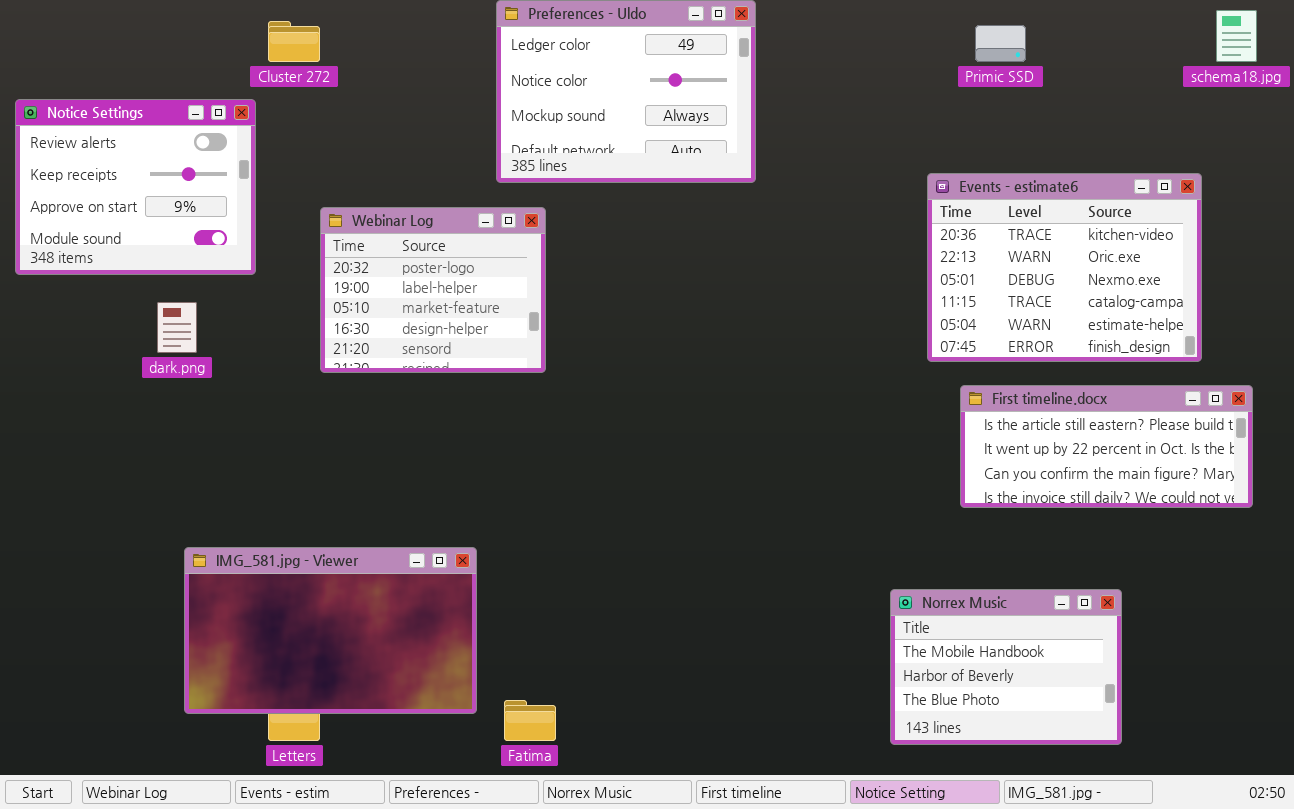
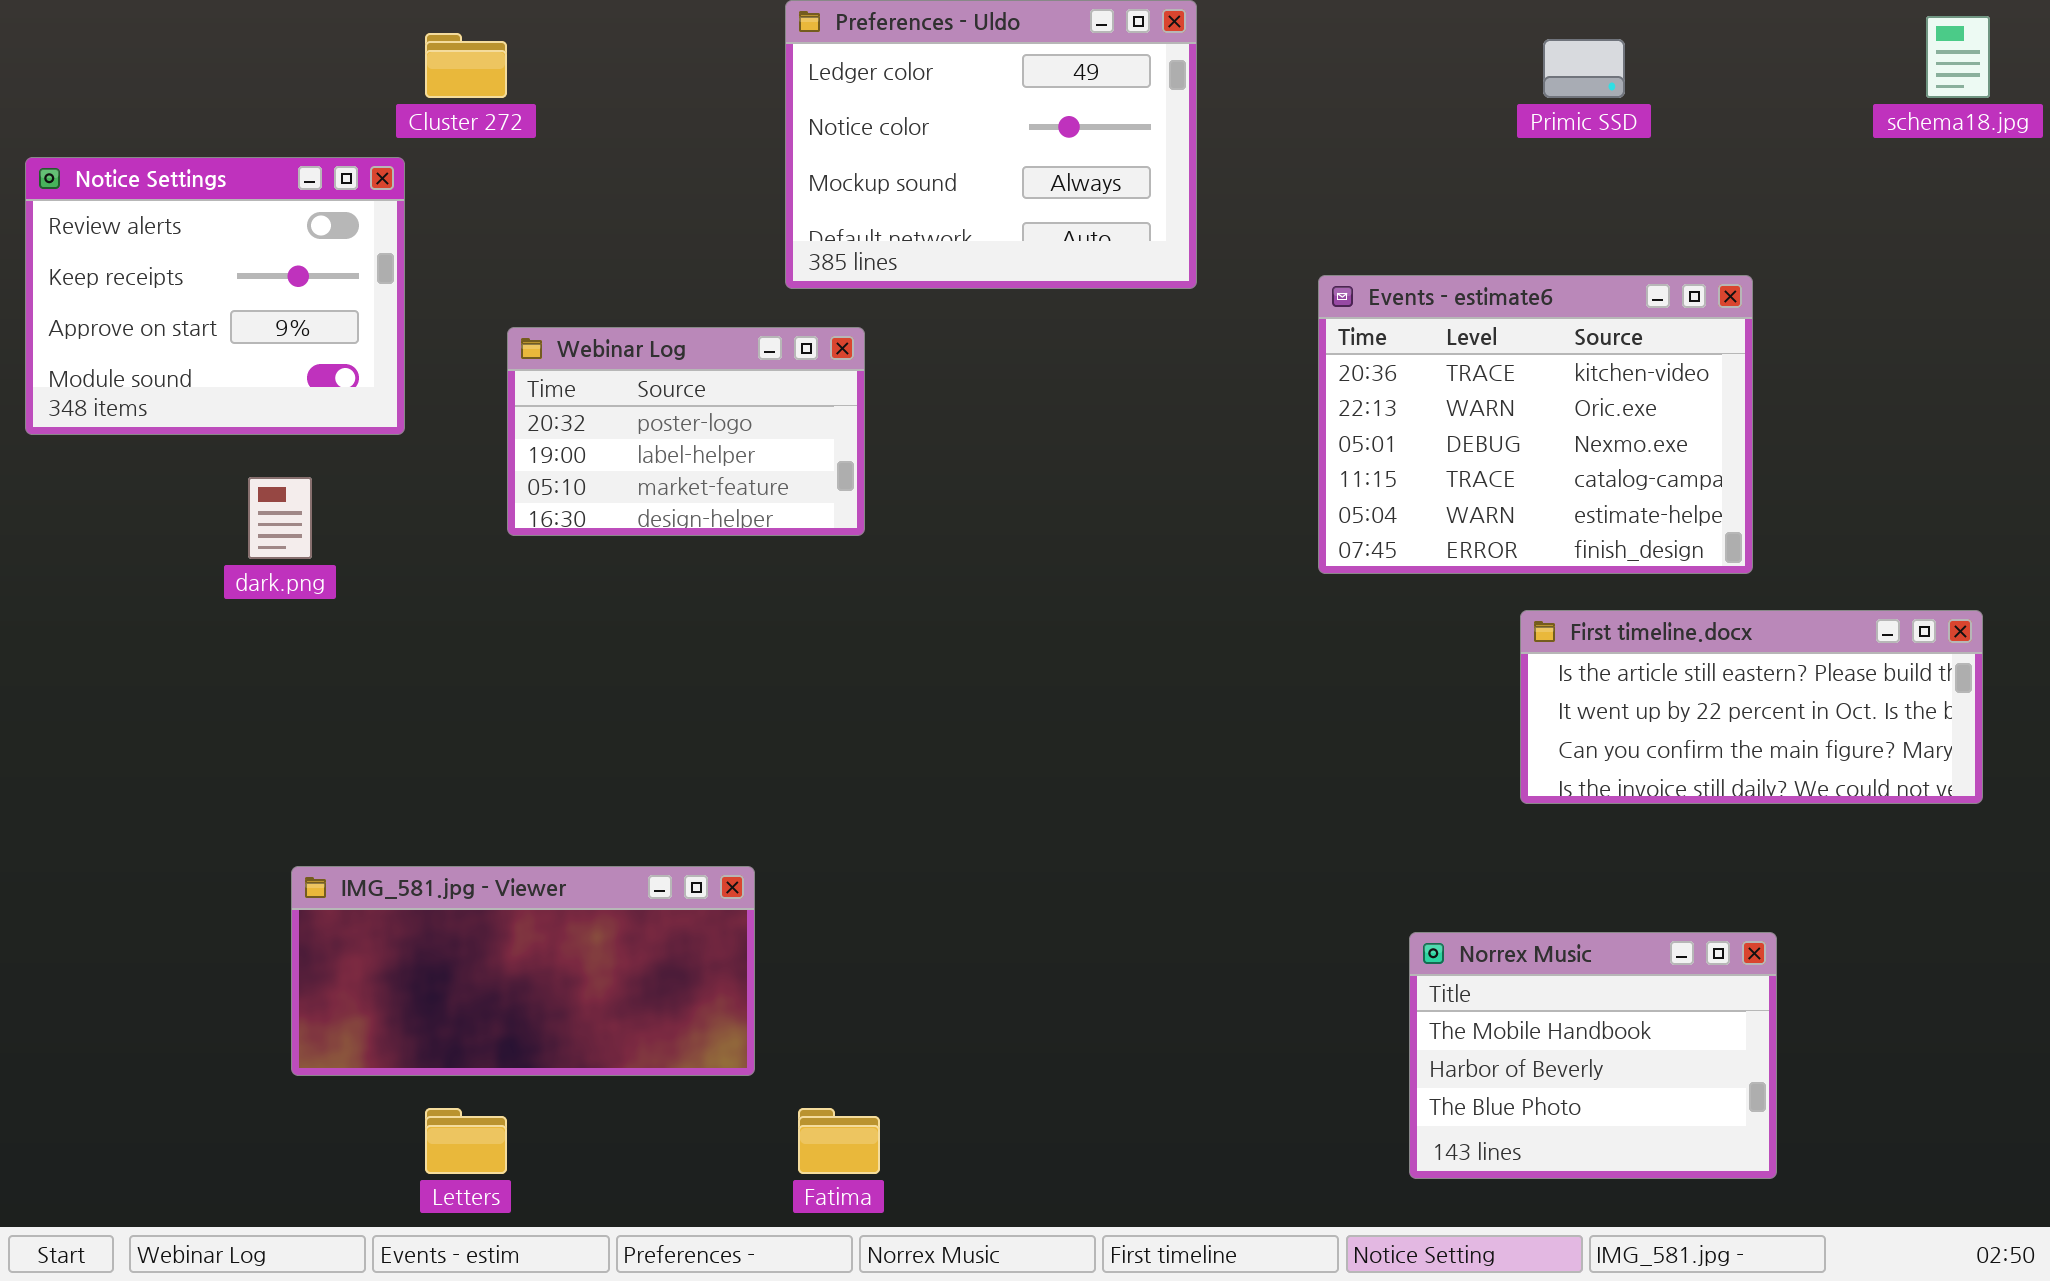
Events - estimate6: [927,173,1202,362] -> [1318,275,1753,574], moved
Webinar Log: [320,207,546,373] -> [507,327,865,536], resized
IMG_581.jpg - Viewer: [184,547,477,714] -> [291,866,755,1076], resized

